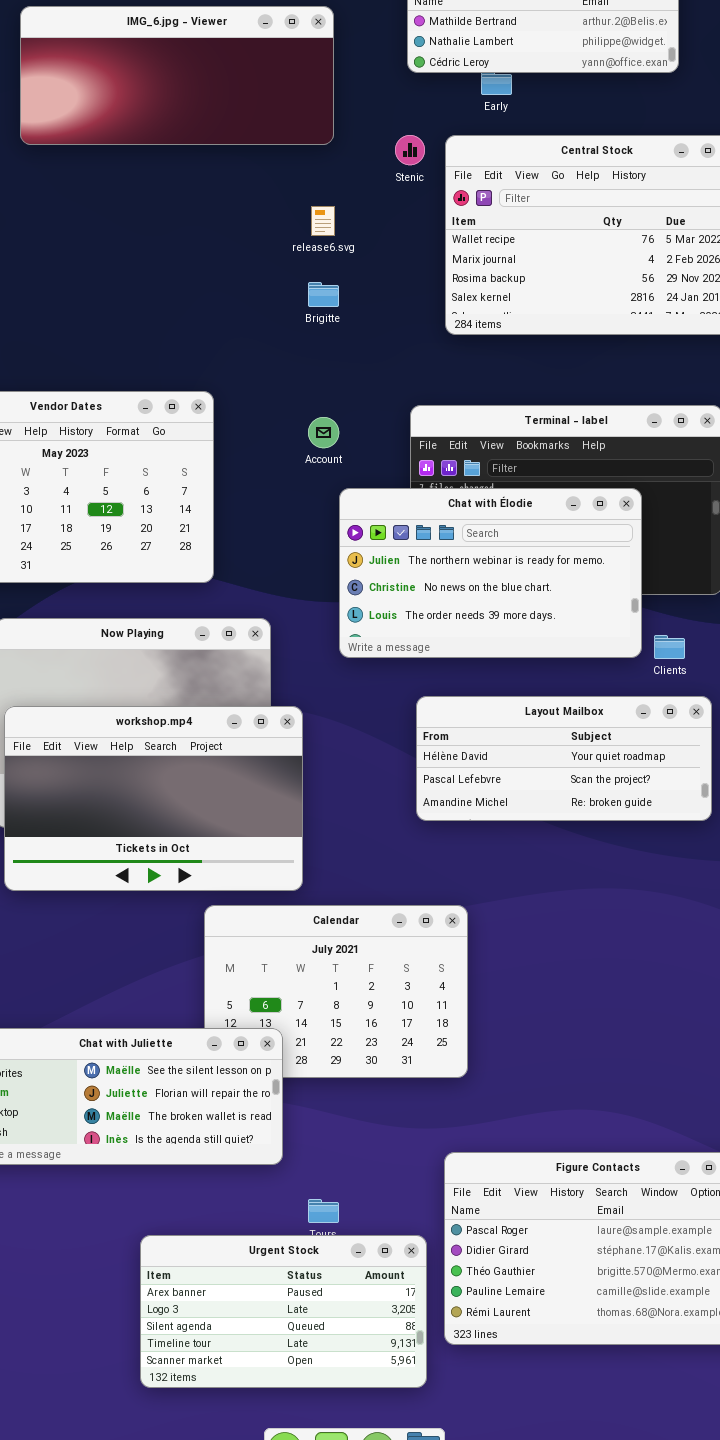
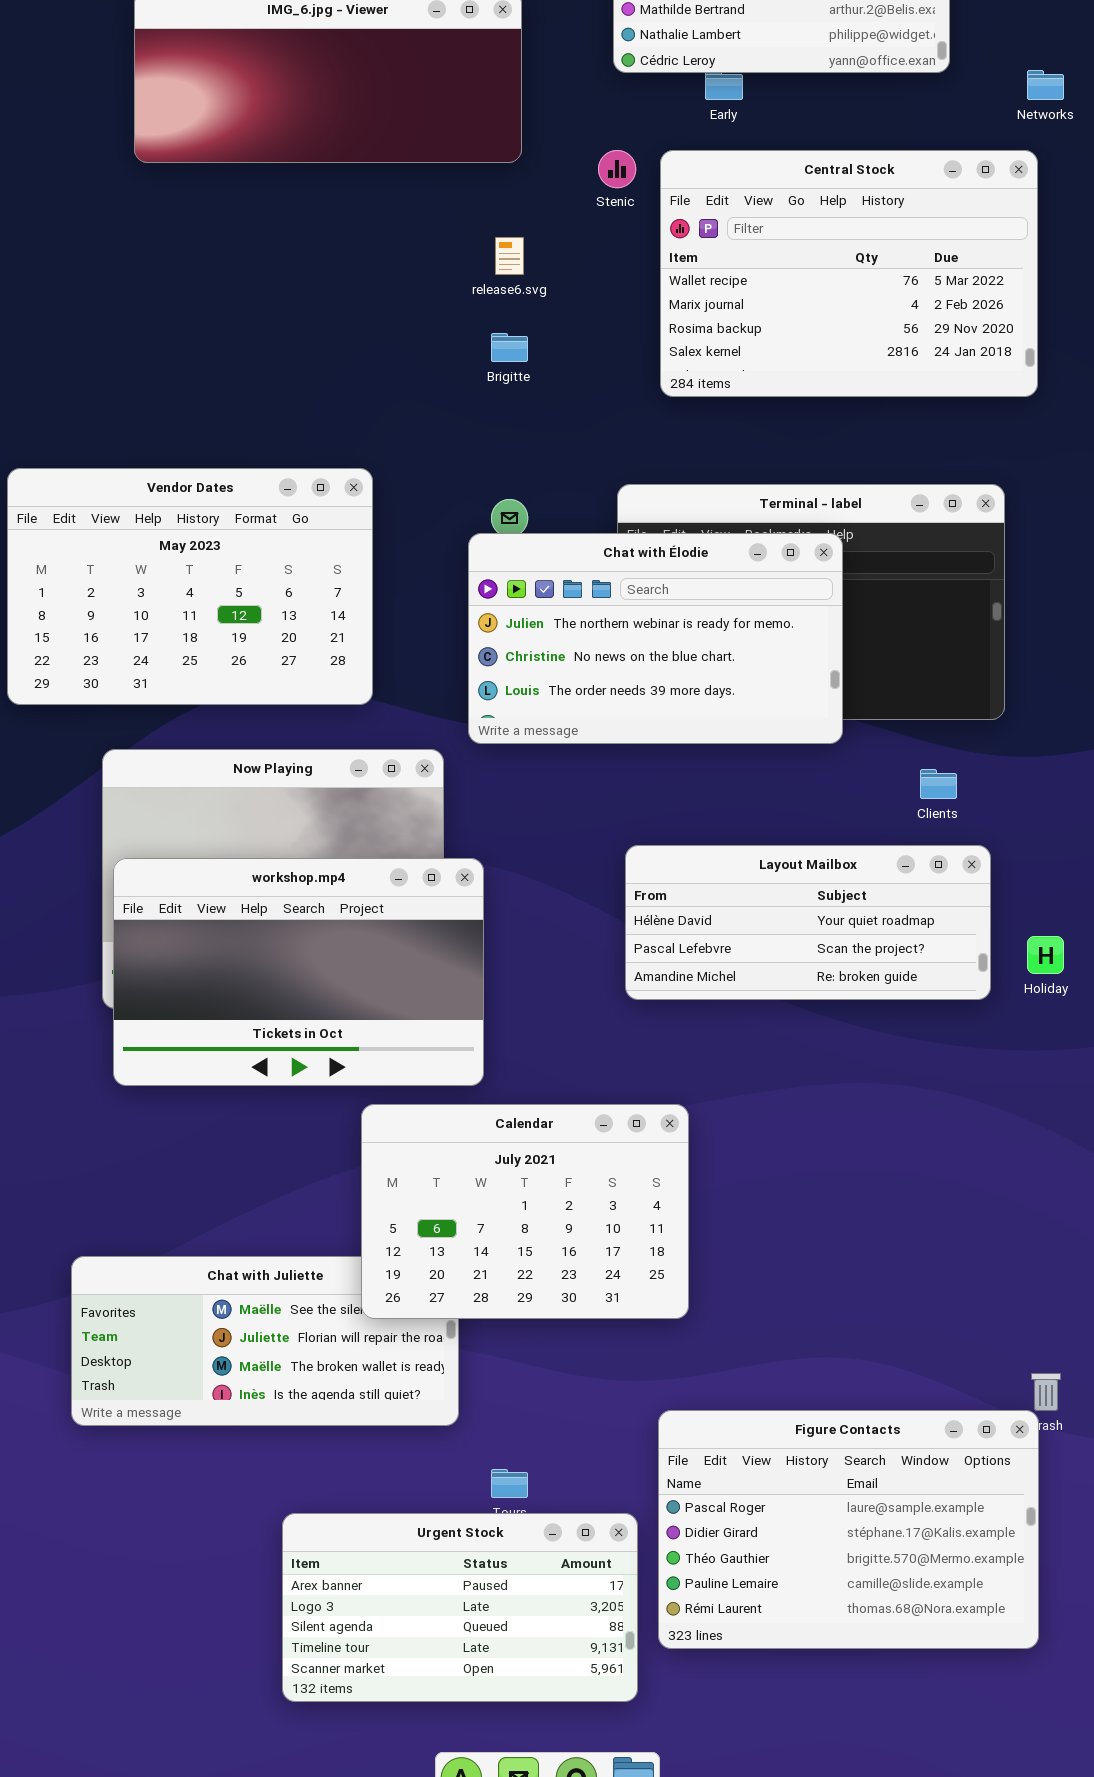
Chat with Élodie: [339,488,642,658] -> [468,533,843,744], moved
Calendar: [204,905,468,1078] -> [361,1104,689,1319], raised

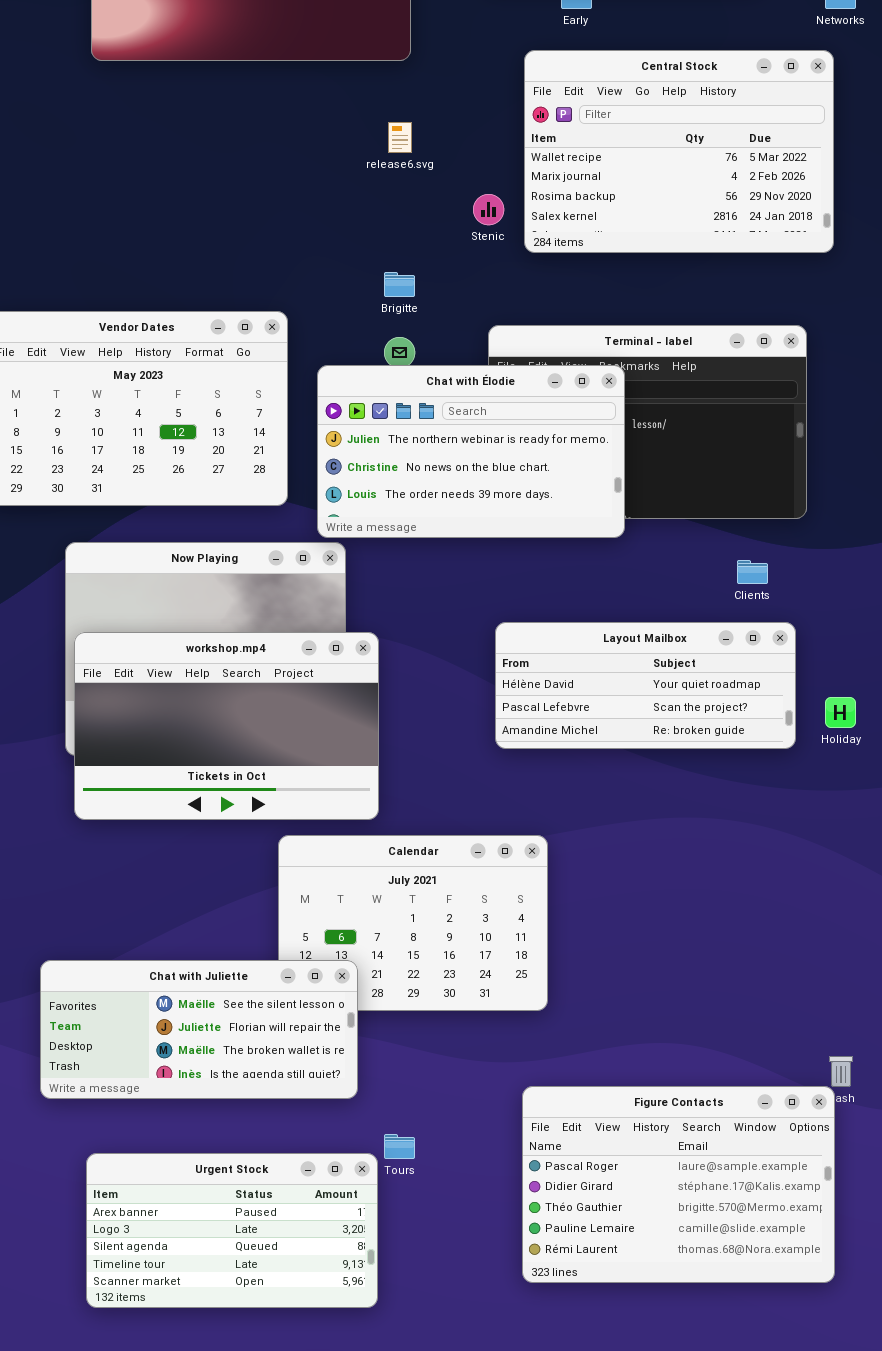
Stenic: [598,150,636,188] -> [473,194,504,225], moved
Brigitte: [491,333,528,362] -> [384,272,415,297], moved
Chat with Élodie: [468,533,843,744] -> [317,365,625,538], moved
Chat with Juliette: [71,1256,459,1426] -> [40,960,358,1099], raised
Urgent Stock: [282,1513,638,1702] -> [86,1153,378,1308], moved

